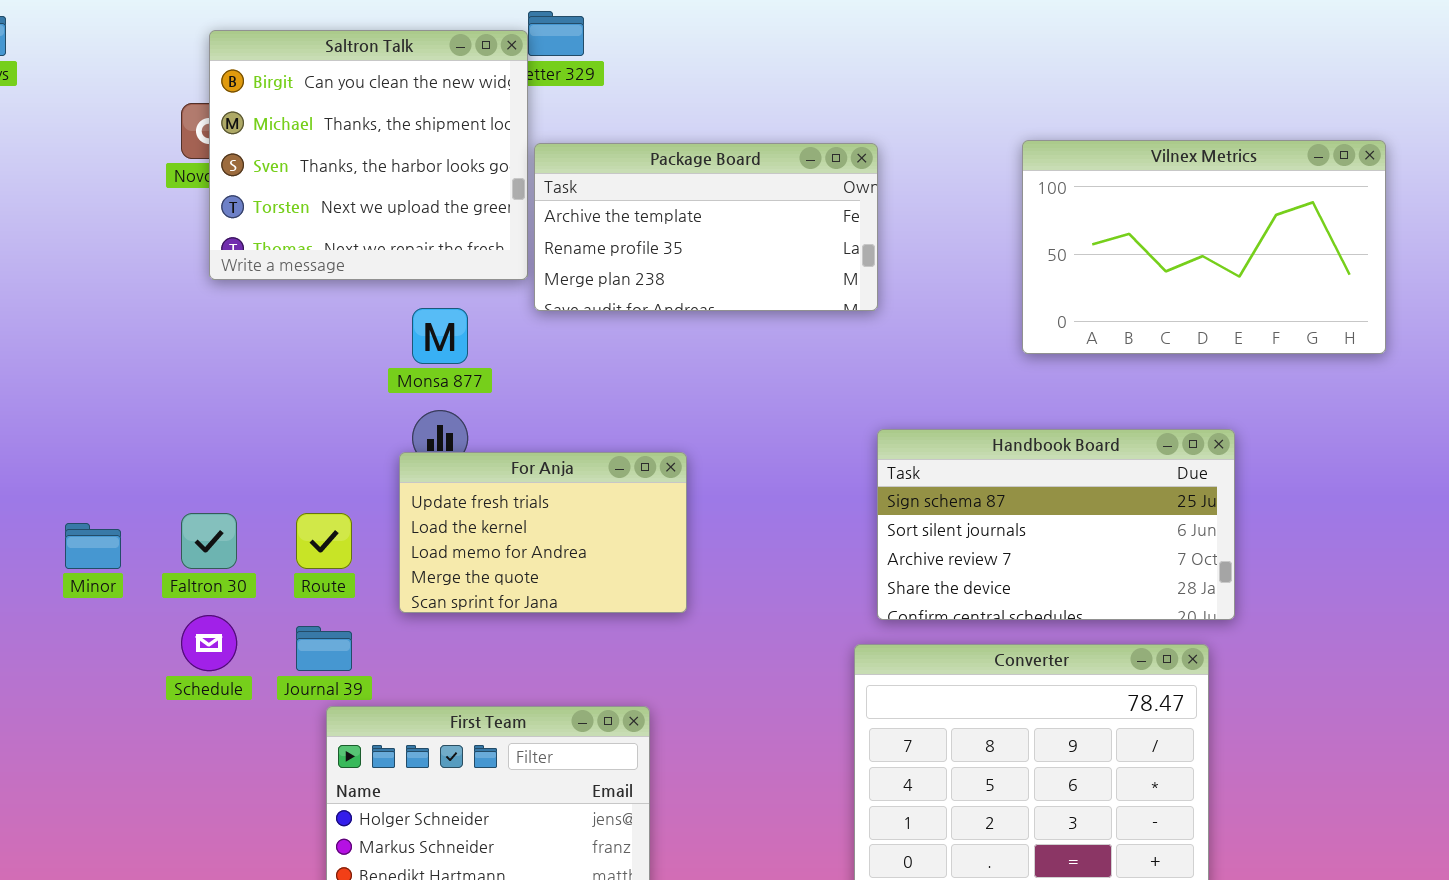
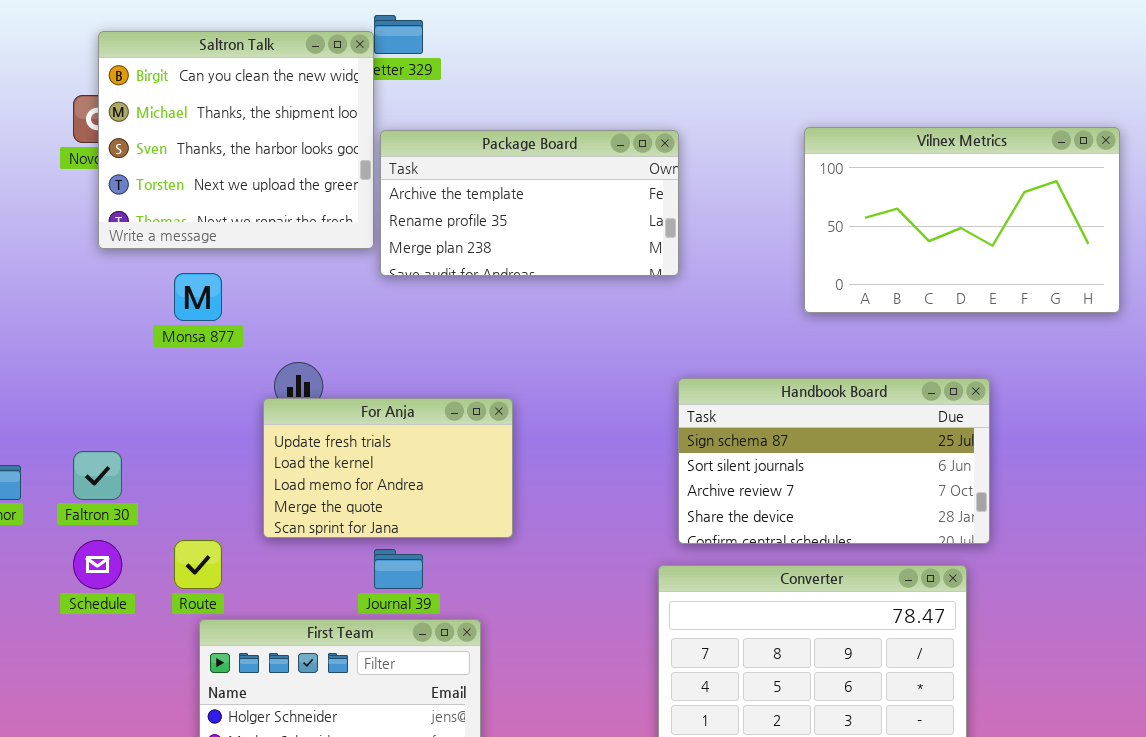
Monsa 877: [412,308,468,364] -> [174,273,222,321], moved
Route: [296,513,352,569] -> [174,540,222,589], moved
Journal 39: [296,626,352,671] -> [374,549,423,589], moved

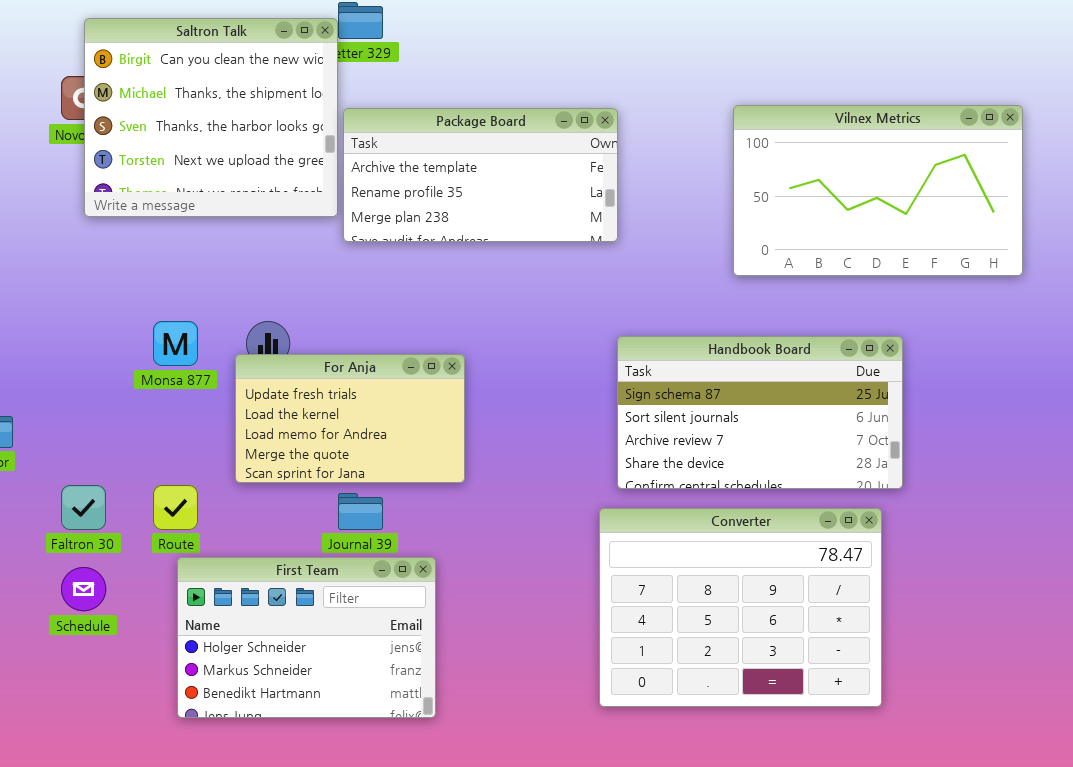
Monsa 877: [174,273,222,321] -> [153,321,198,366], moved
Faltron 30: [73,451,122,500] -> [61,485,106,530], moved
Schedule: [73,540,122,589] -> [61,567,106,611], moved

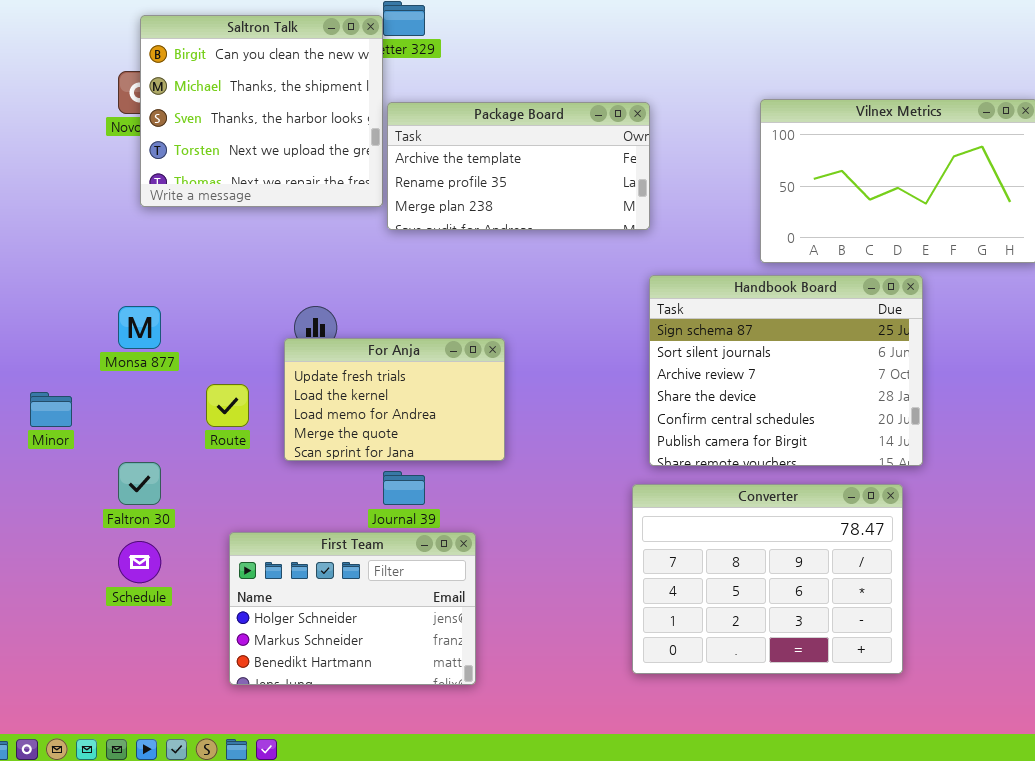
Monsa 877: [153,321,198,366] -> [118,306,161,349], moved
Handbook Board: [617,336,903,489] -> [649,275,923,466], resized
Route: [153,485,198,530] -> [206,384,249,427], moved

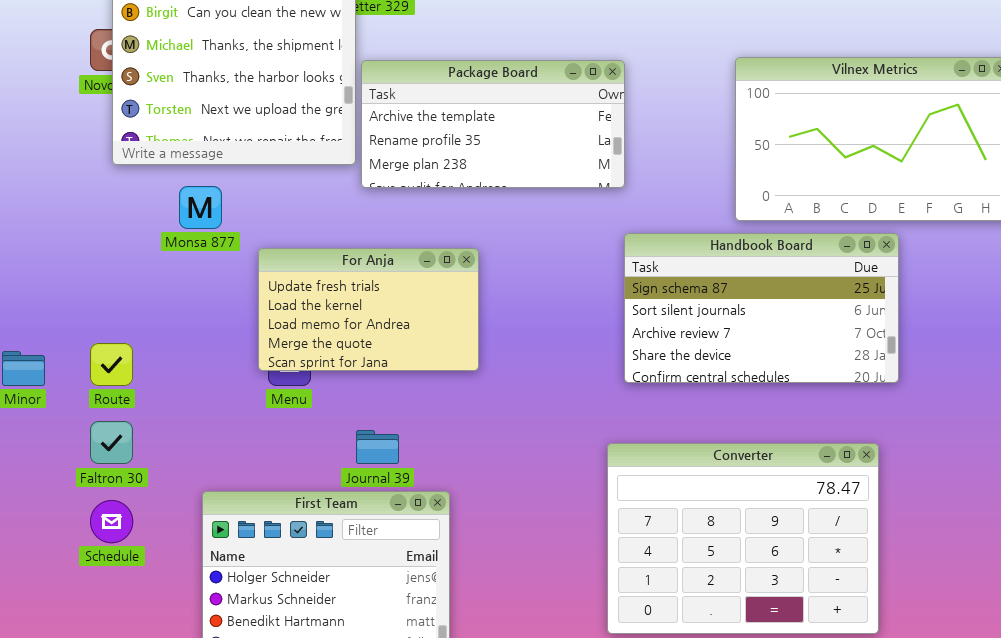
Handbook Board: [649,275,923,466] -> [624,233,899,383], resized
Monsa 877: [118,306,161,349] -> [179,186,222,229], moved
For Anja: [284,338,505,461] -> [258,248,479,371], moved
Route: [206,384,249,427] -> [90,343,133,386], moved

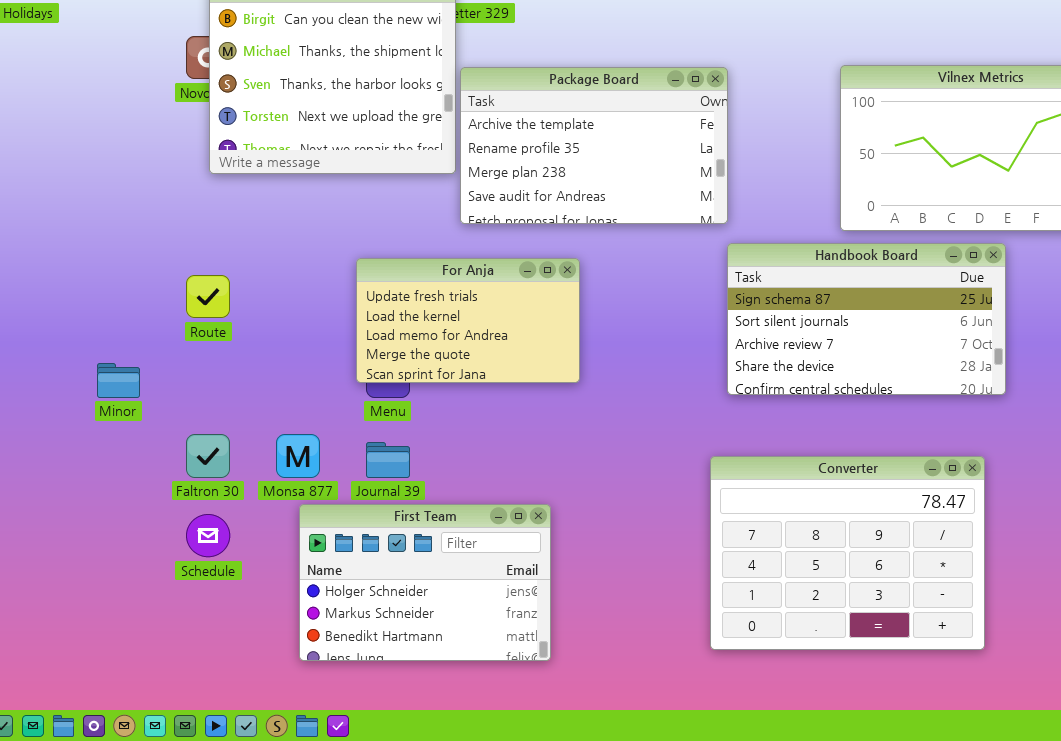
Package Board: [361,60,625,188] -> [460,67,728,224], resized
Monsa 877: [179,186,222,229] -> [276,434,320,478], moved
Route: [90,343,133,386] -> [186,275,230,318], moved
Journal 39: [356,430,399,464] -> [366,442,410,478], moved

